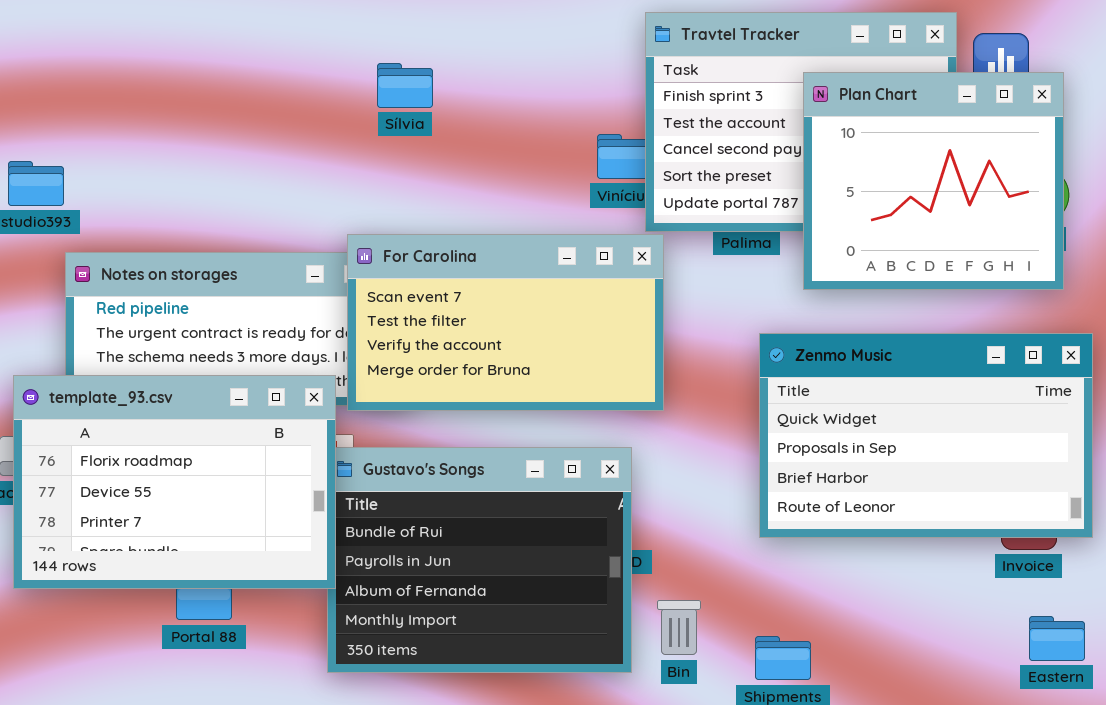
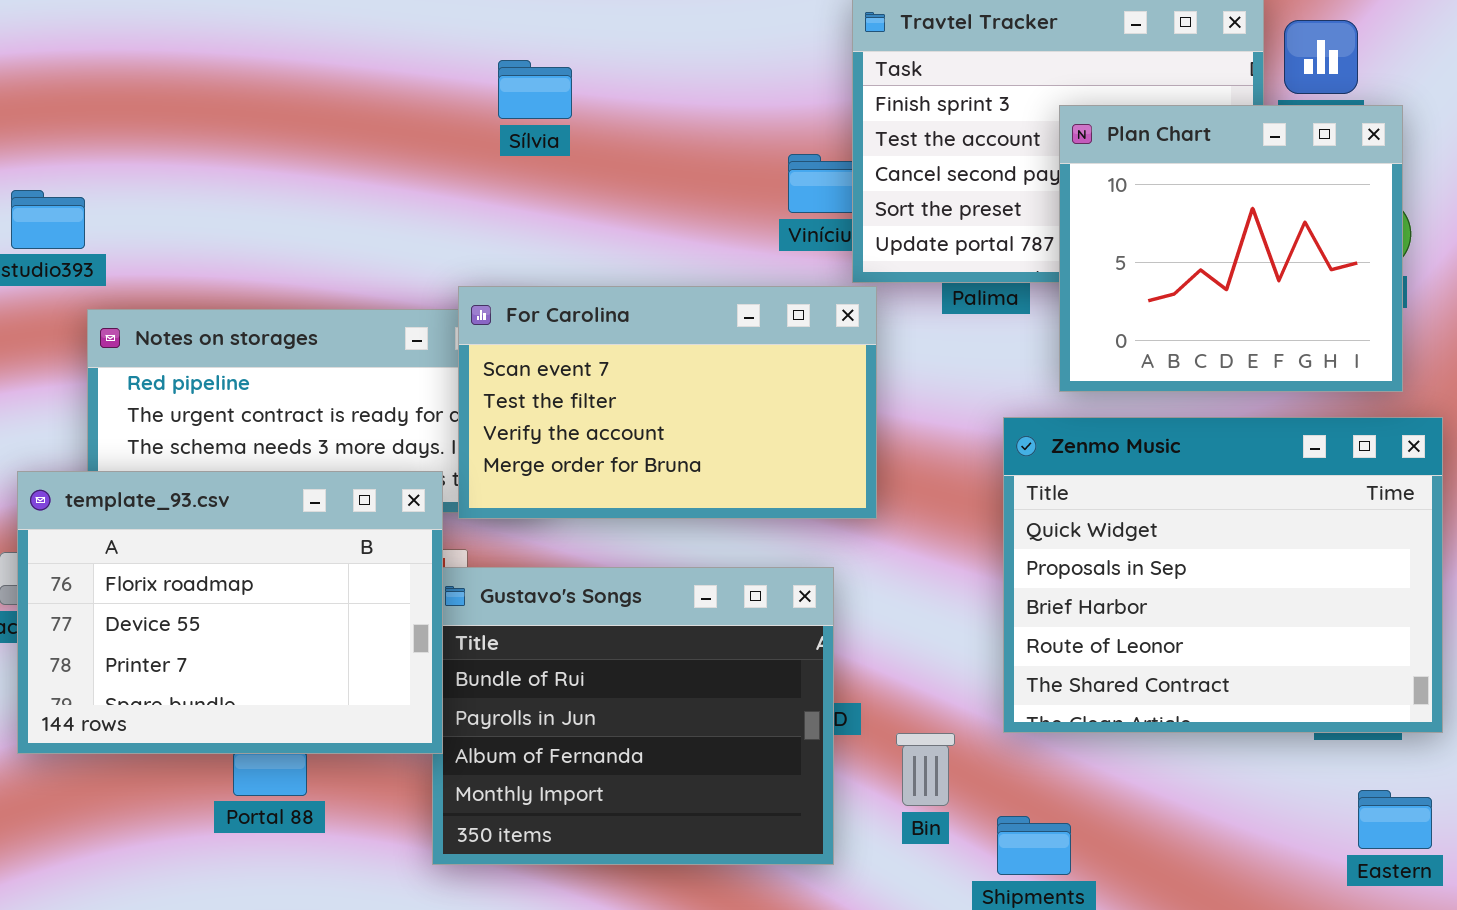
Plan Chart: [803,72,1064,290] -> [1059,105,1403,392], moved
Zenmo Music: [759,333,1093,538] -> [1003,417,1443,733], resized
Bin: [657,600,701,655] -> [896,733,955,806], moved

